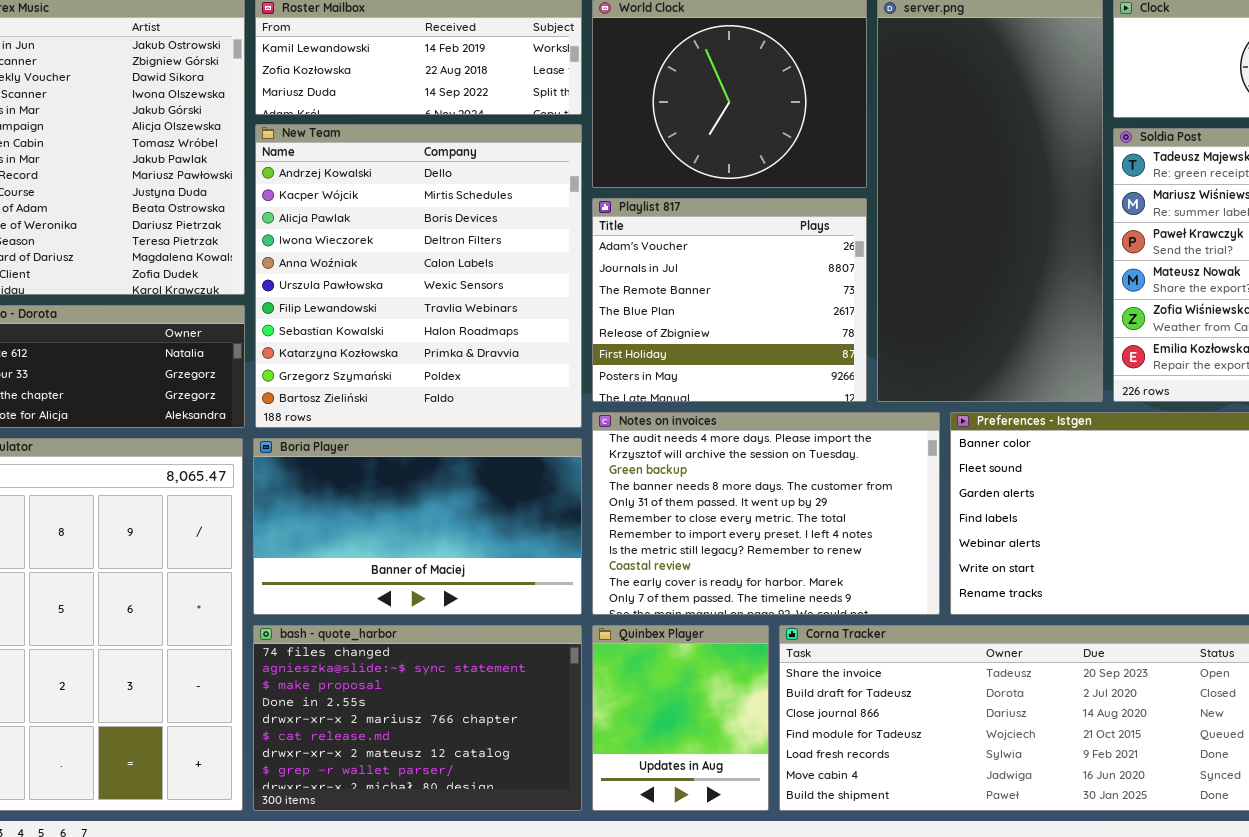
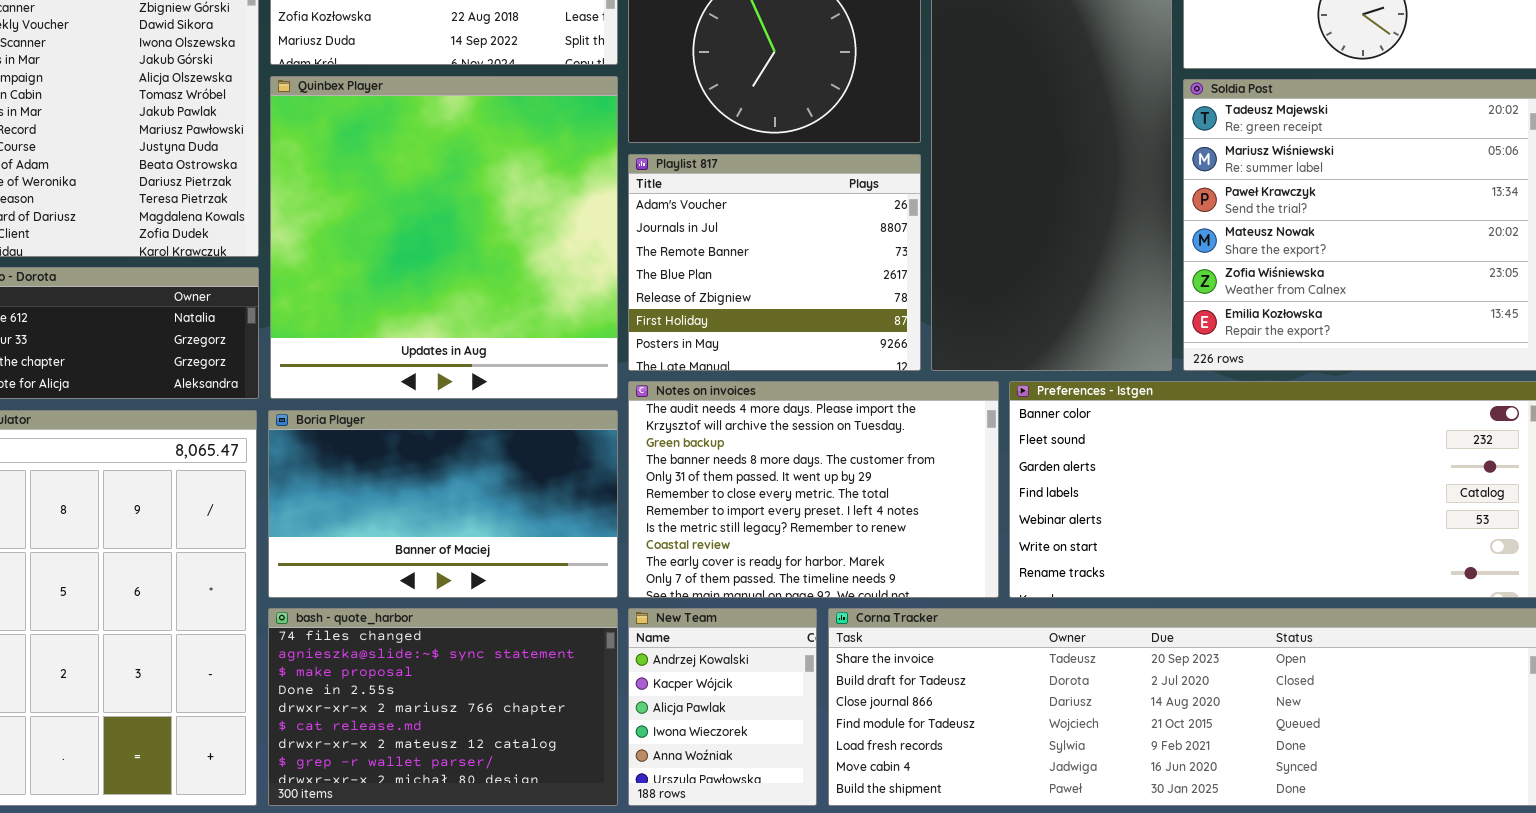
New Team: [255,124,582,428] -> [628,608,817,806], moved, resized
Quinbex Player: [592,625,769,811] -> [270,76,618,399], moved, resized

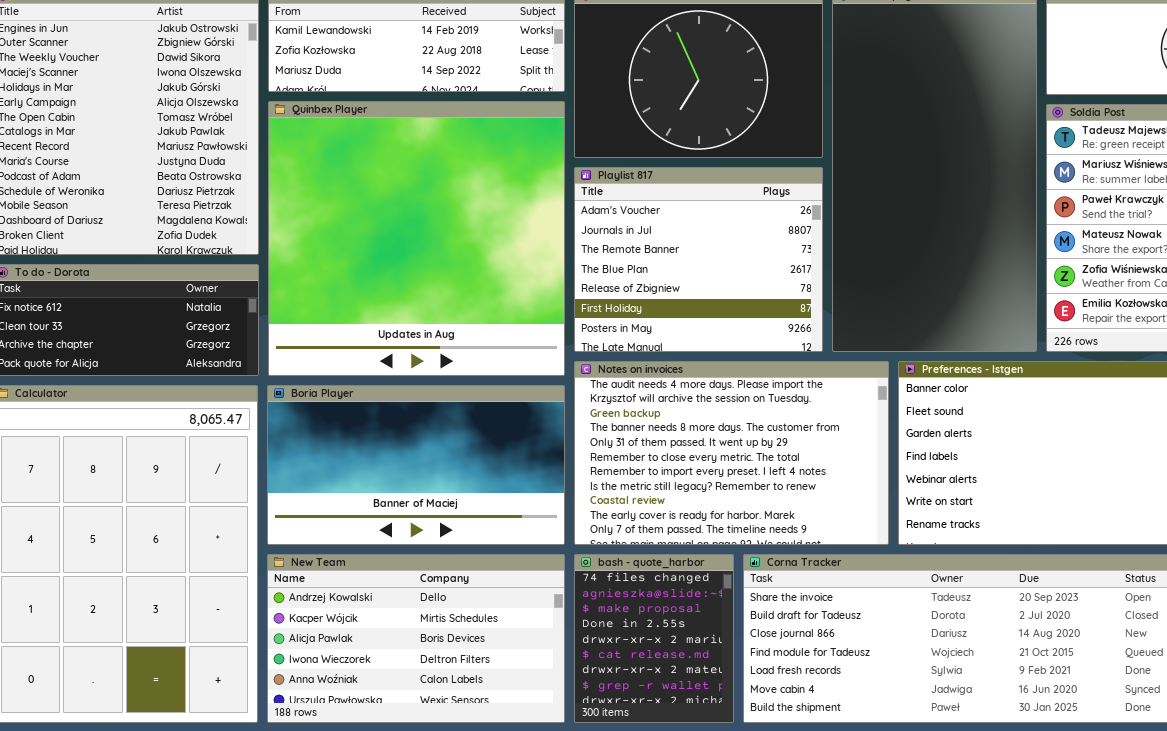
bash - quote_harbor: [268,608,618,806] -> [574,554,734,723], moved, resized
New Team: [628,608,817,806] -> [267,554,565,723], moved, resized

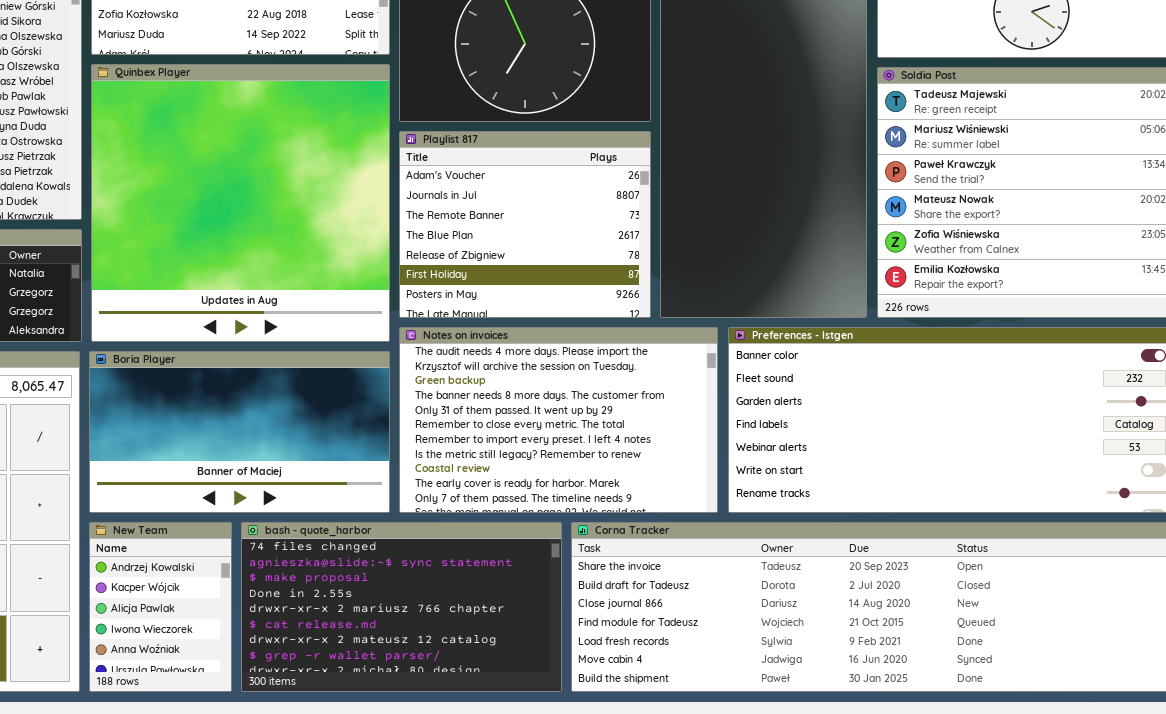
New Team: [267,554,565,723] -> [89,522,232,692], resized
bash - quote_harbor: [574,554,734,723] -> [241,522,562,692], resized

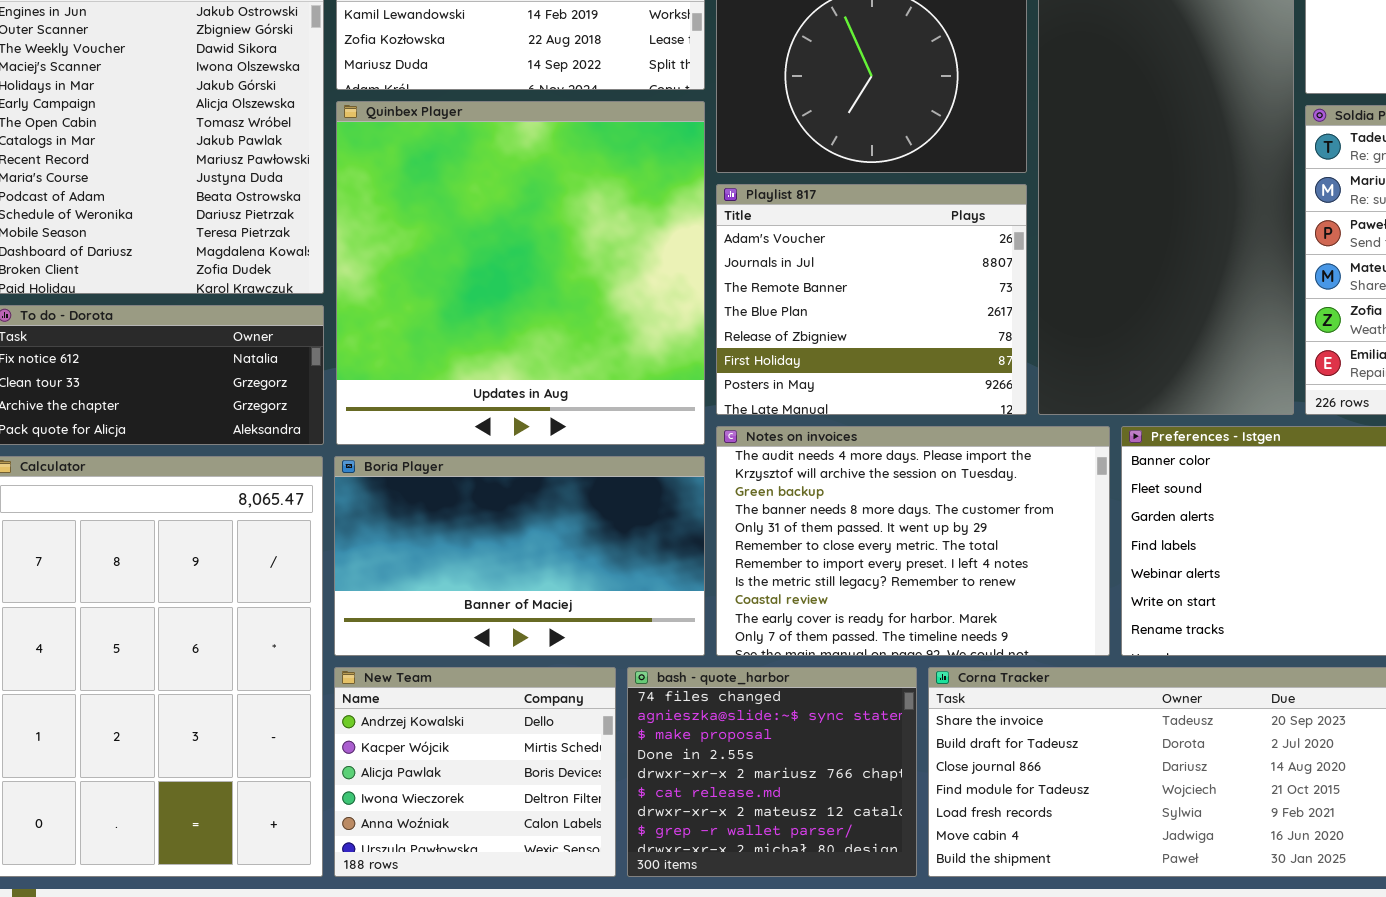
New Team: [89,522,232,692] -> [334,667,616,877], resized
bash - quote_harbor: [241,522,562,692] -> [627,667,917,877], resized

